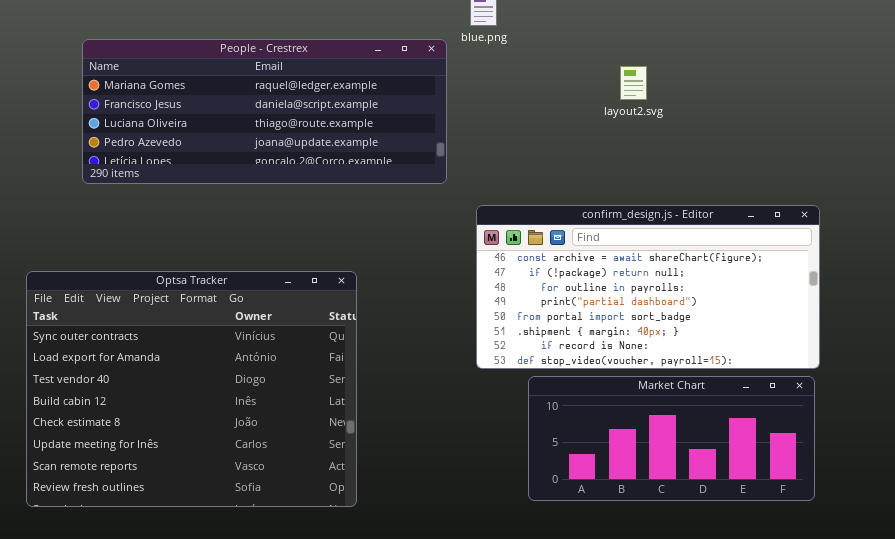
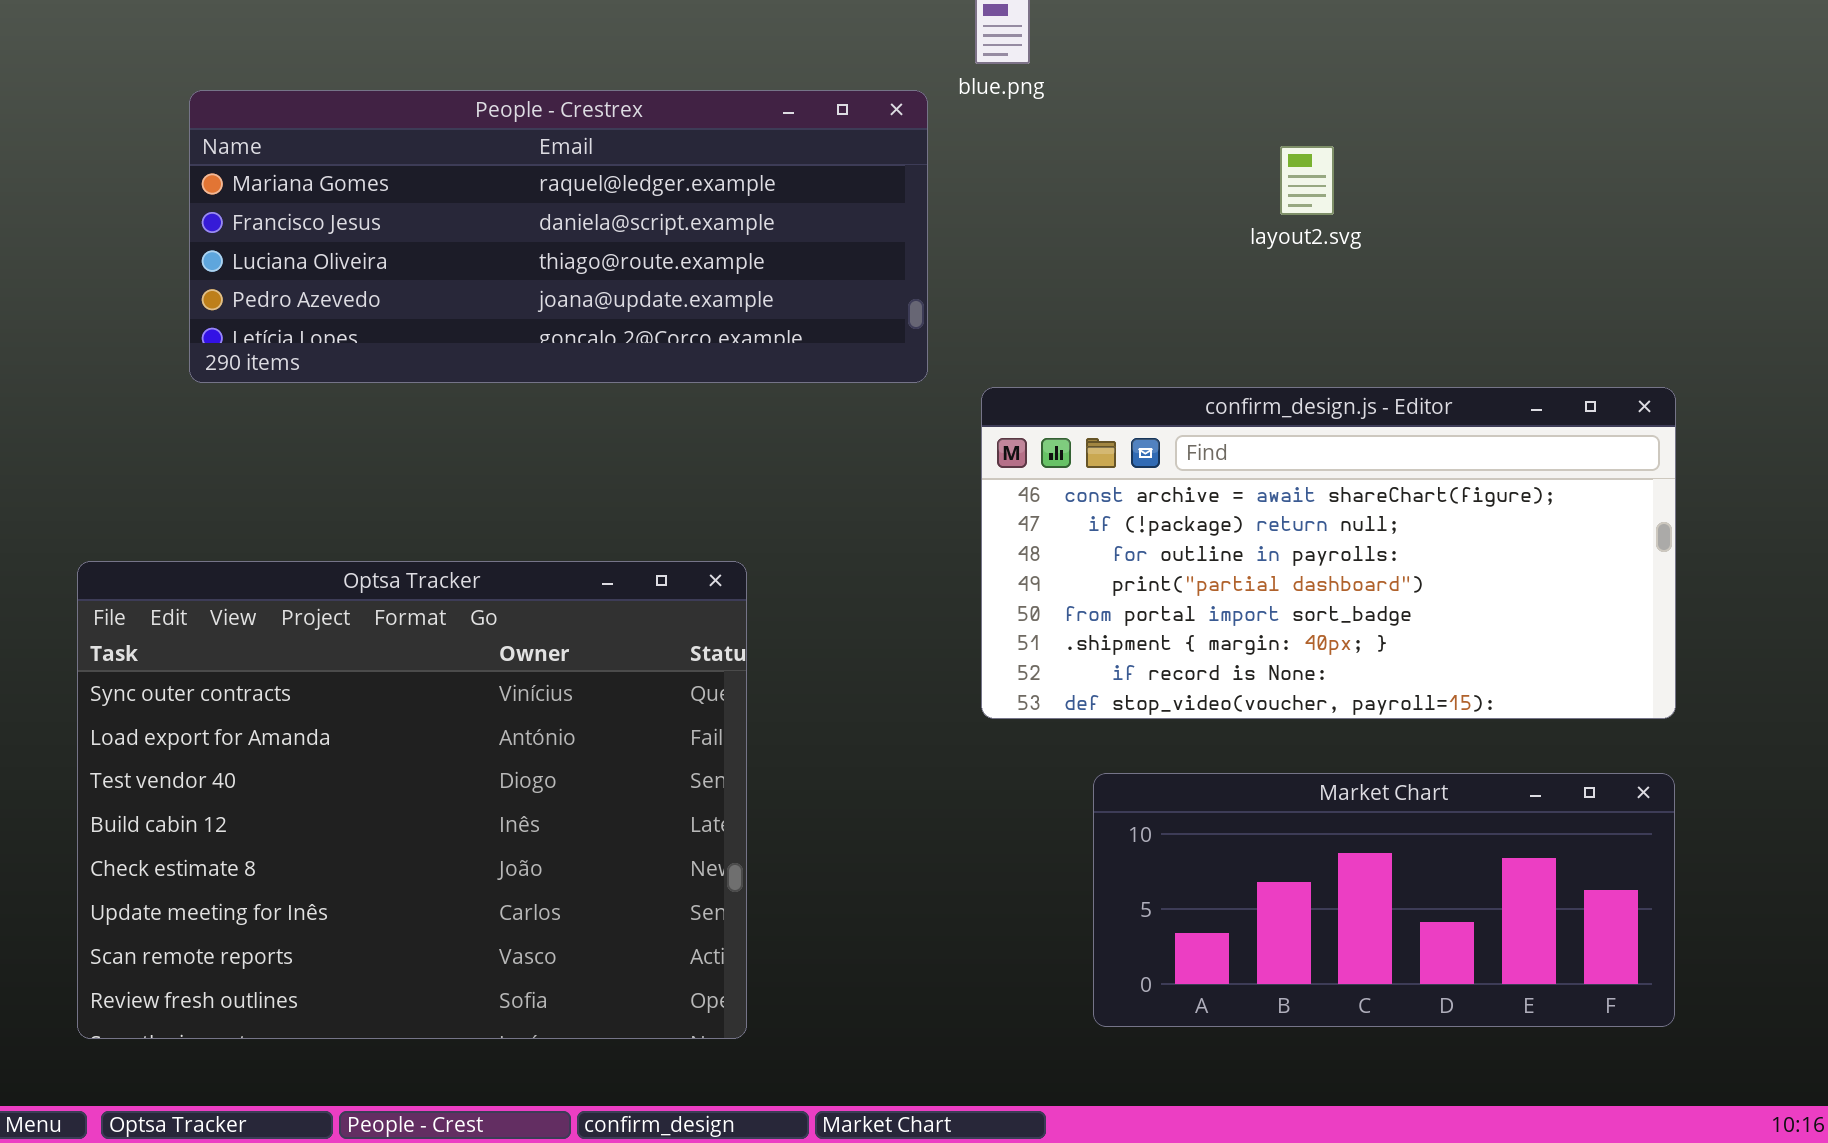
confirm_design.js - Editor: [476,205,820,369] -> [981,387,1676,719], moved

